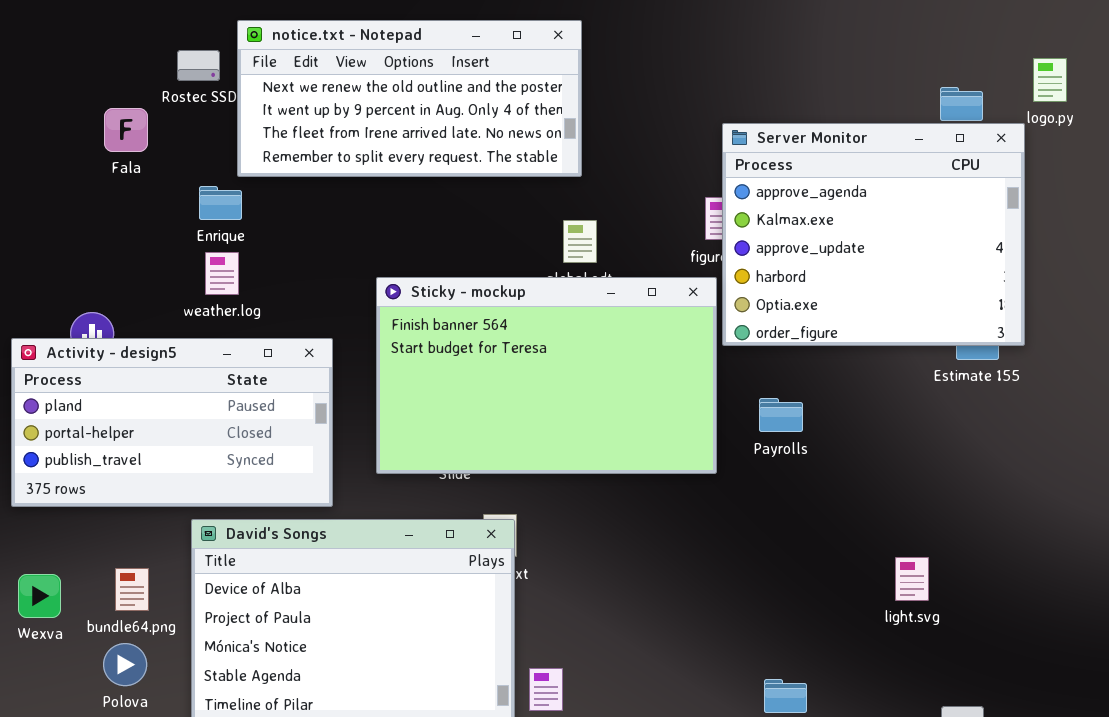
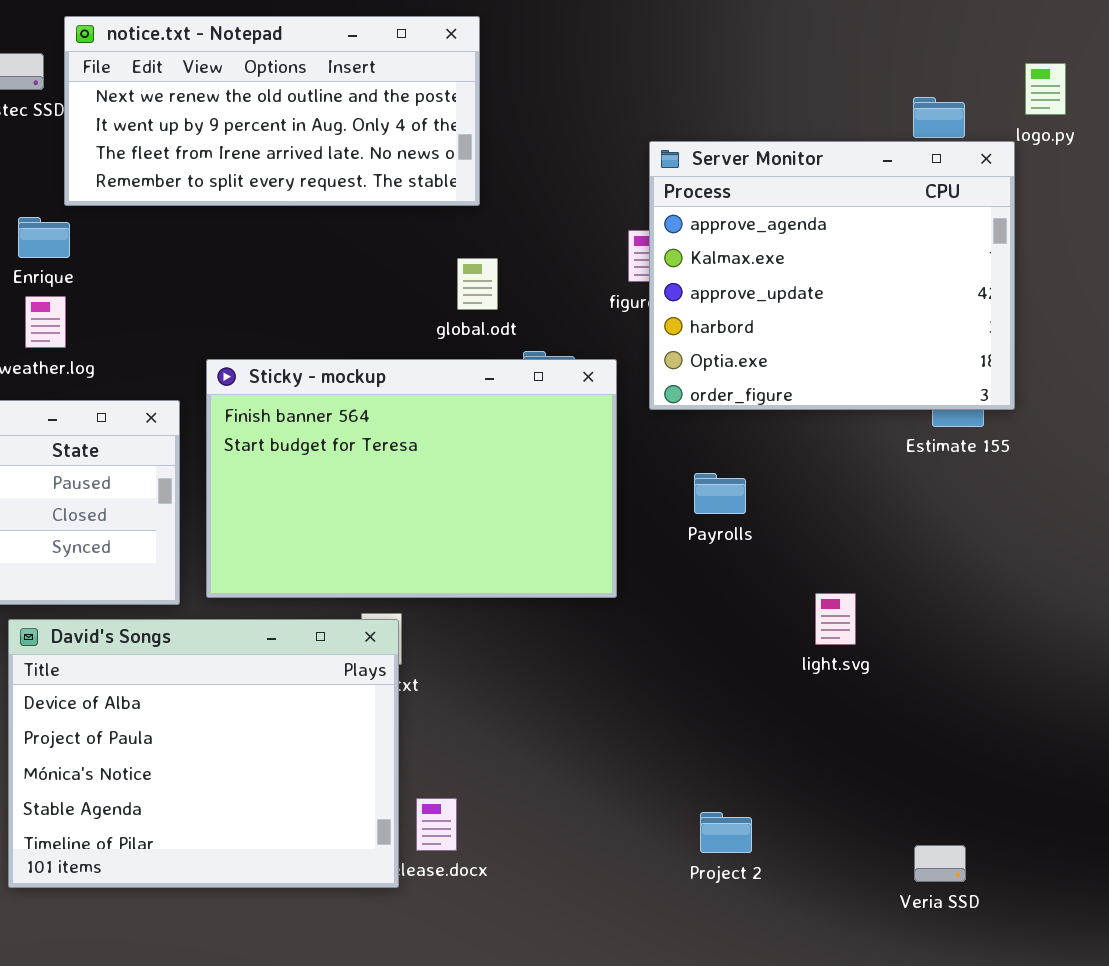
Sticky - mockup: [376,277,717,474] -> [206,359,617,598], moved
light.svg: [895,557,929,601] -> [815,593,856,645], moved

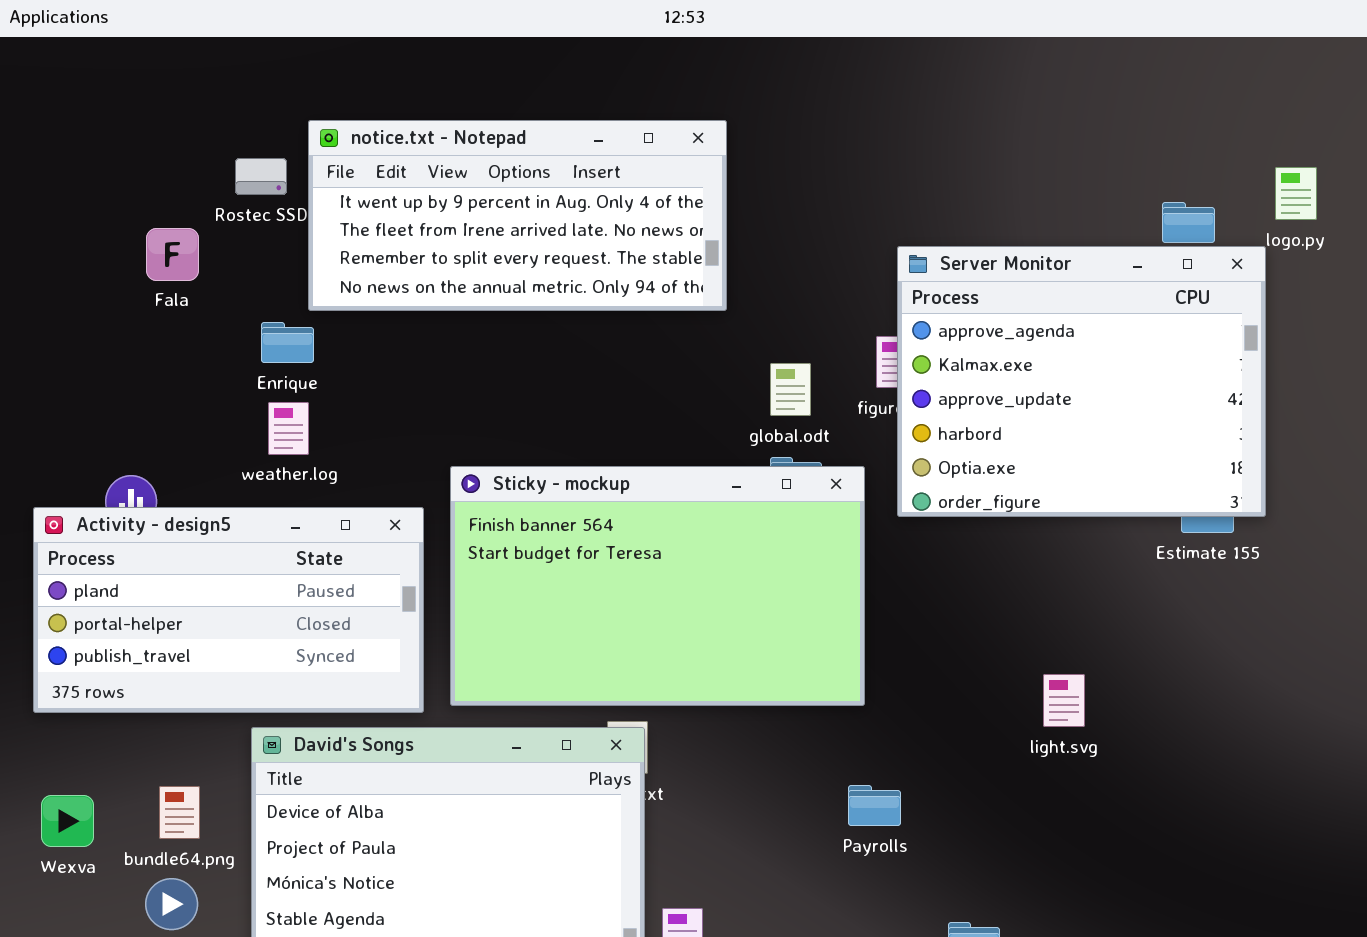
notice.txt - Notepad: [64,16,480,206] -> [308,120,727,311], scrolled down 1 row
global.odt: [457,258,498,310] -> [770,363,811,416], moved
Payrolls: [694,473,746,514] -> [848,785,901,826], moved
light.svg: [815,593,856,645] -> [1043,674,1085,727], moved

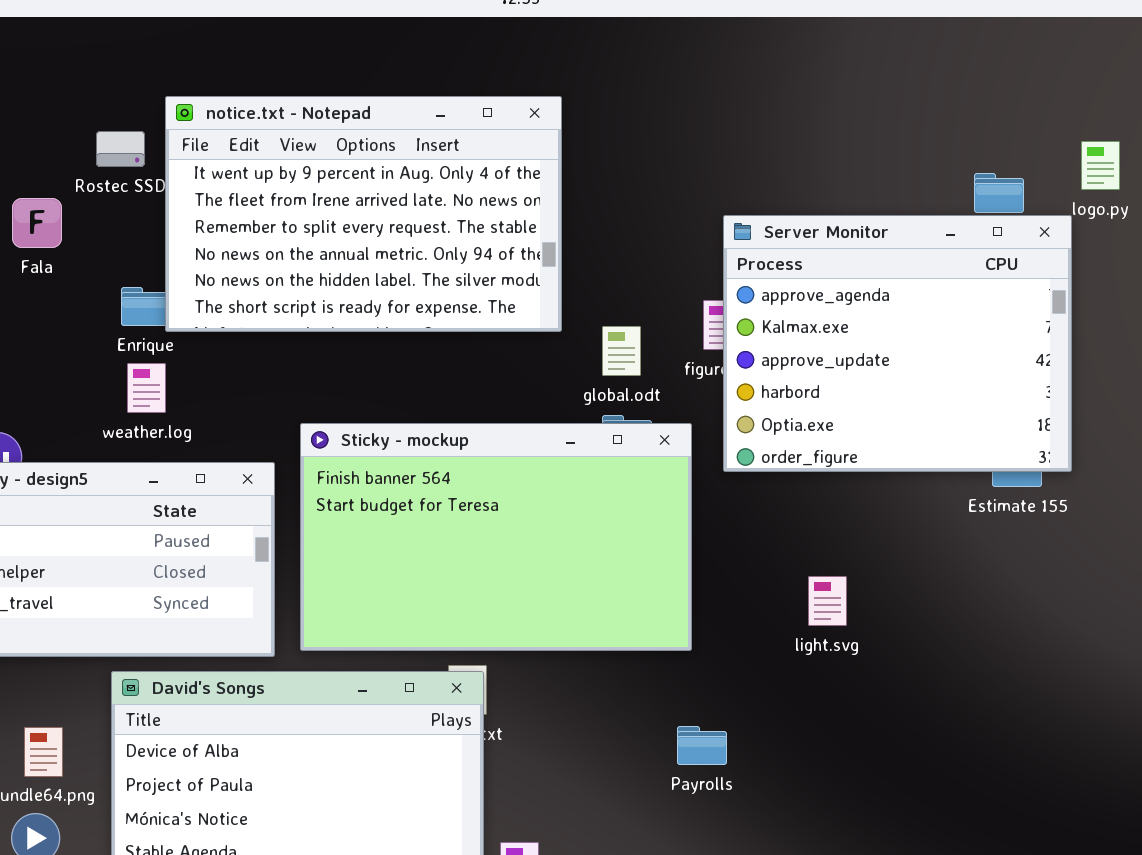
notice.txt - Notepad: [308,120,727,311] -> [165,96,562,332], resized
light.svg: [1043,674,1085,727] -> [808,576,847,626], moved

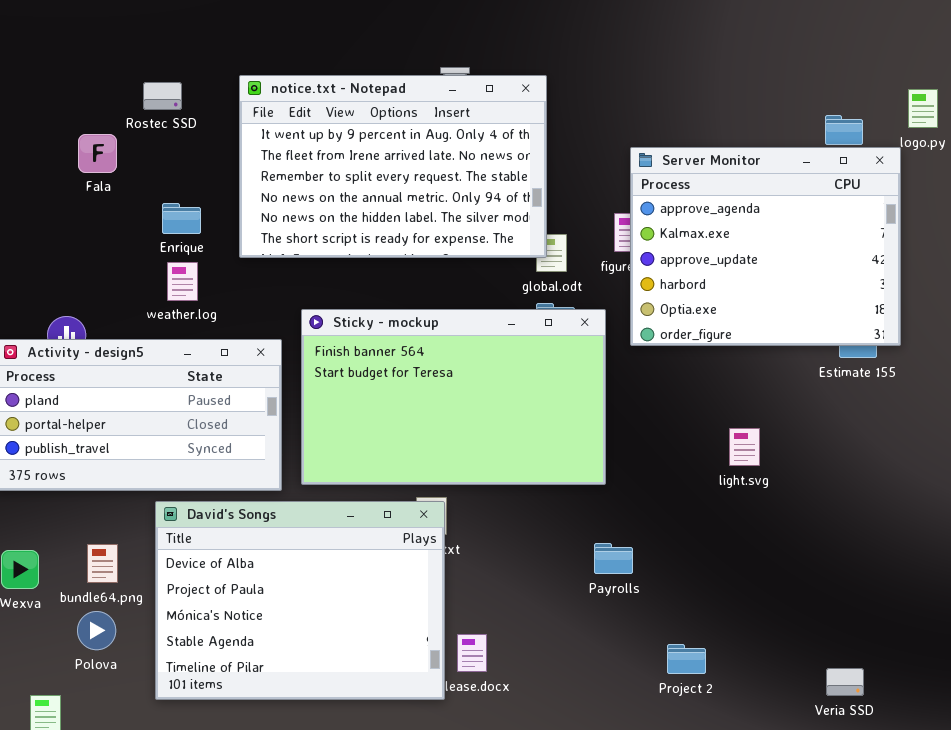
notice.txt - Notepad: [165,96,562,332] -> [239,75,547,258], moved
light.svg: [808,576,847,626] -> [729,428,760,466], moved

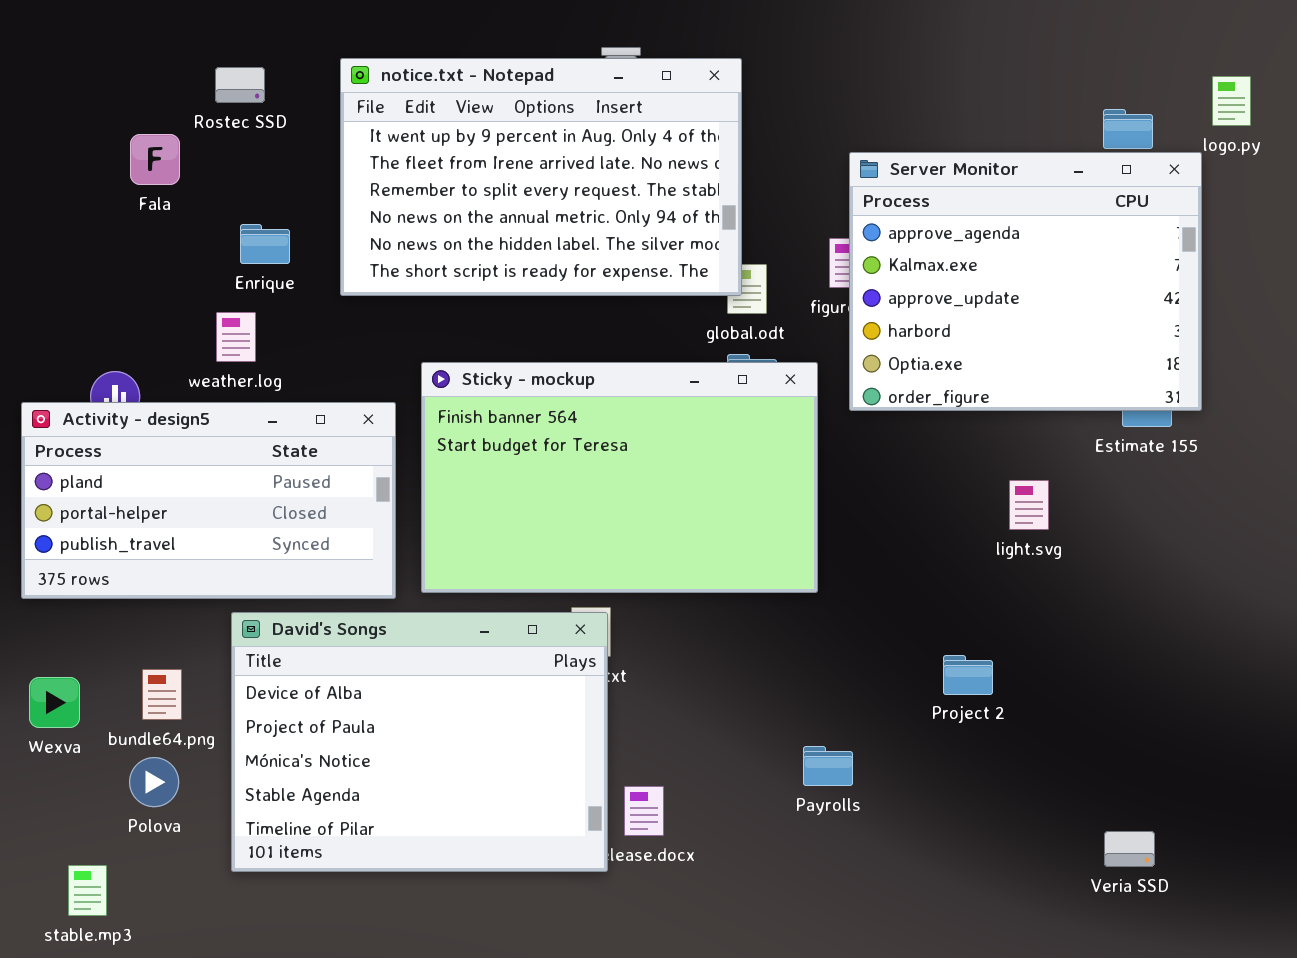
weather.log: [167,262,198,301] -> [216,312,256,362], moved
light.svg: [729,428,760,466] -> [1009,480,1049,530], moved
Payrolls: [594,543,633,574] -> [803,746,853,786], moved
Project 2: [667,644,706,674] -> [943,655,993,695], moved

